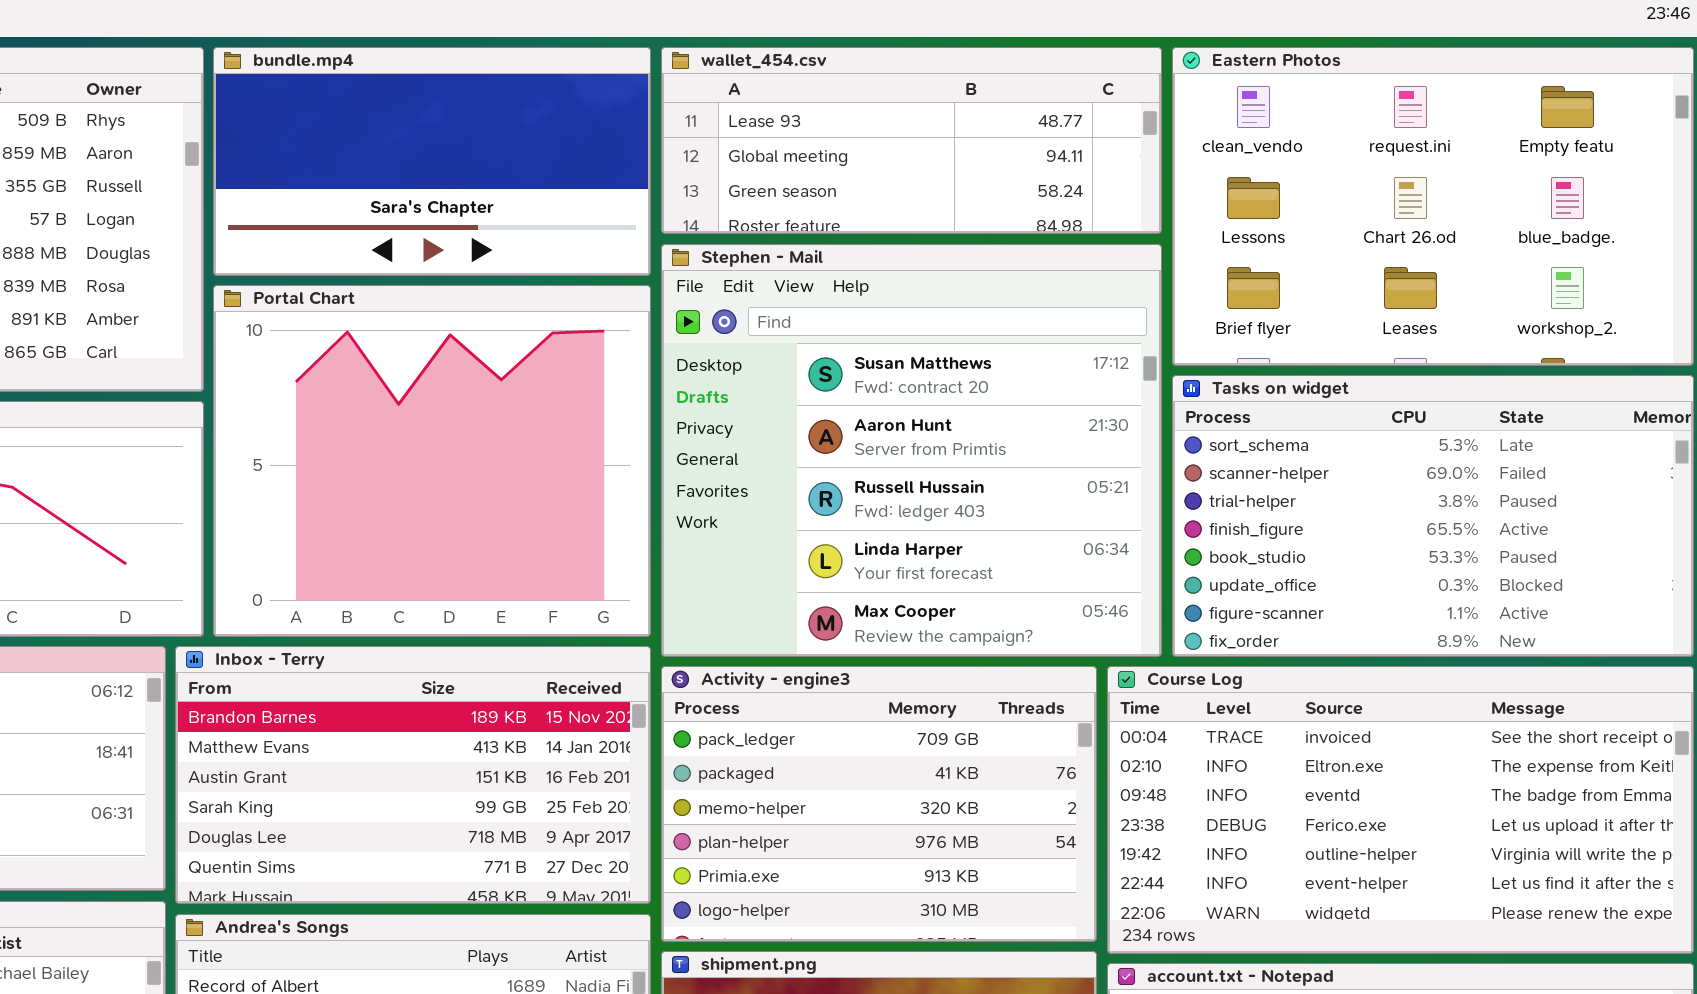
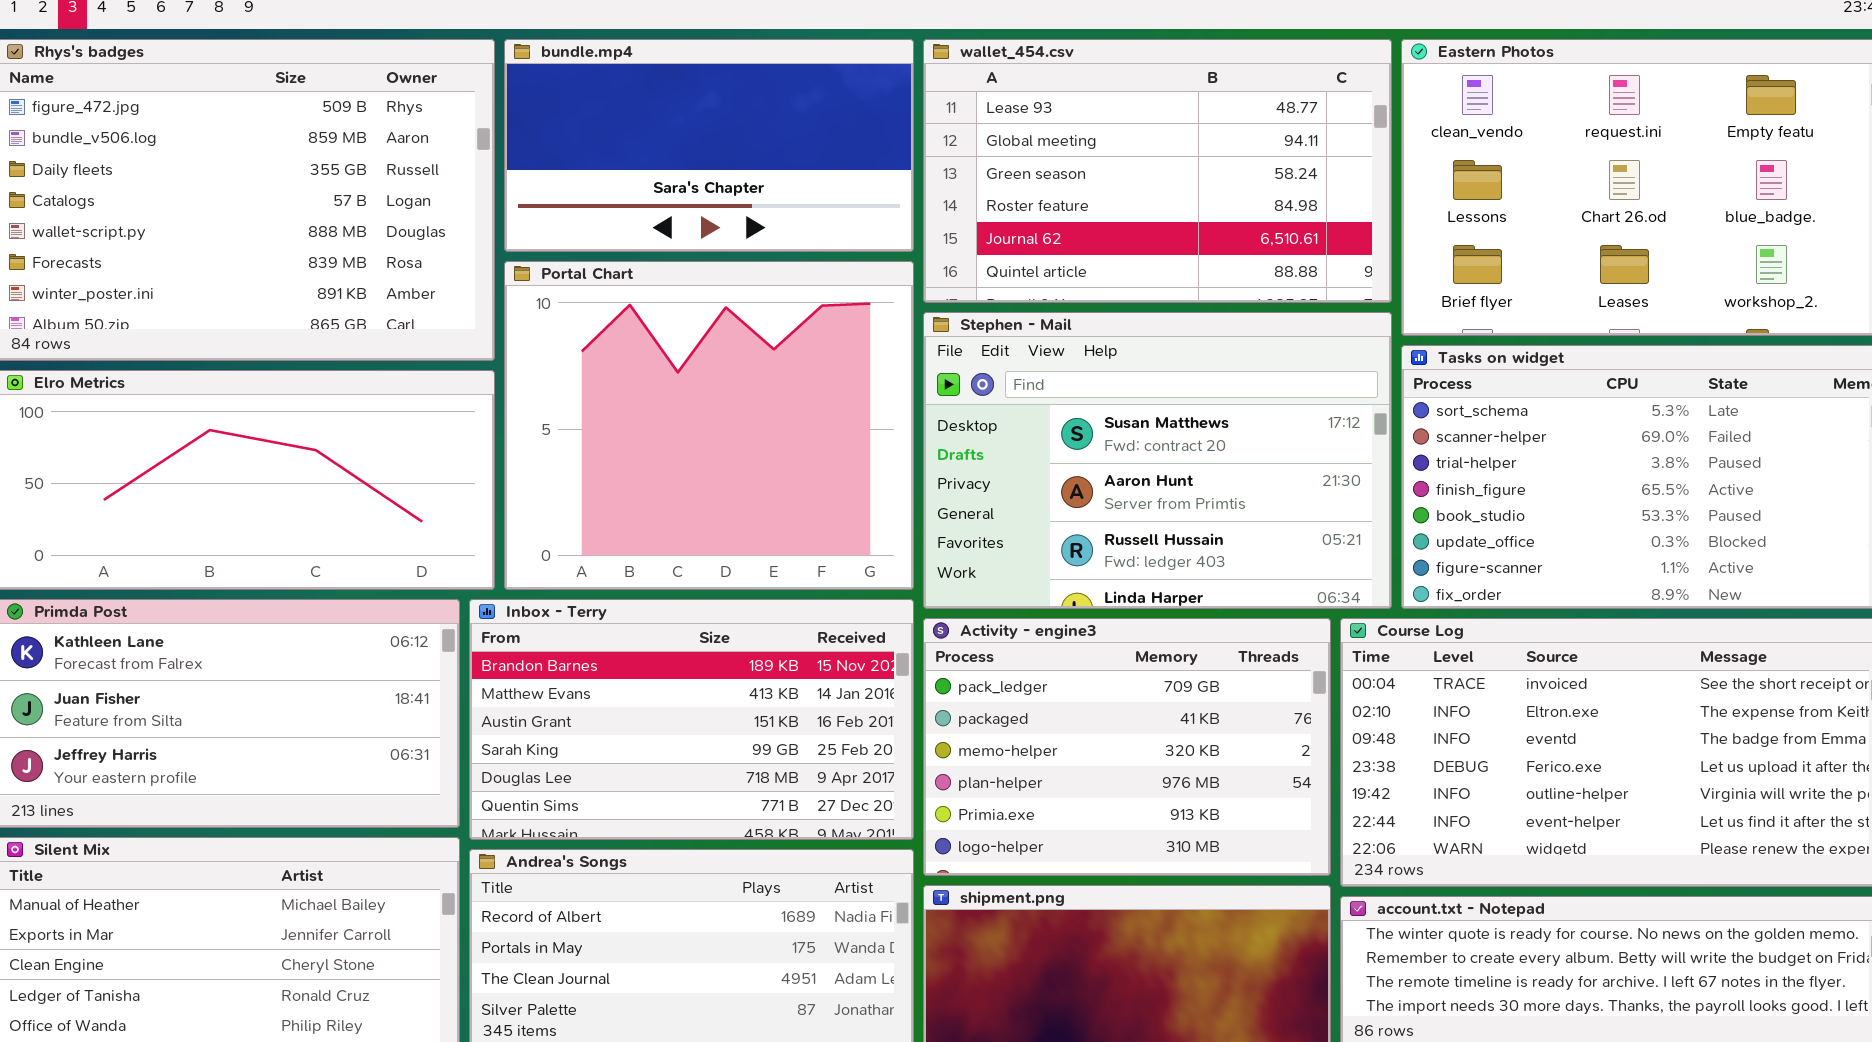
wallet_454.csv: [661,47,1162,234] -> [923,39,1392,303], resized
Stephen - Mail: [661,244,1162,657] -> [923,312,1392,609], resized

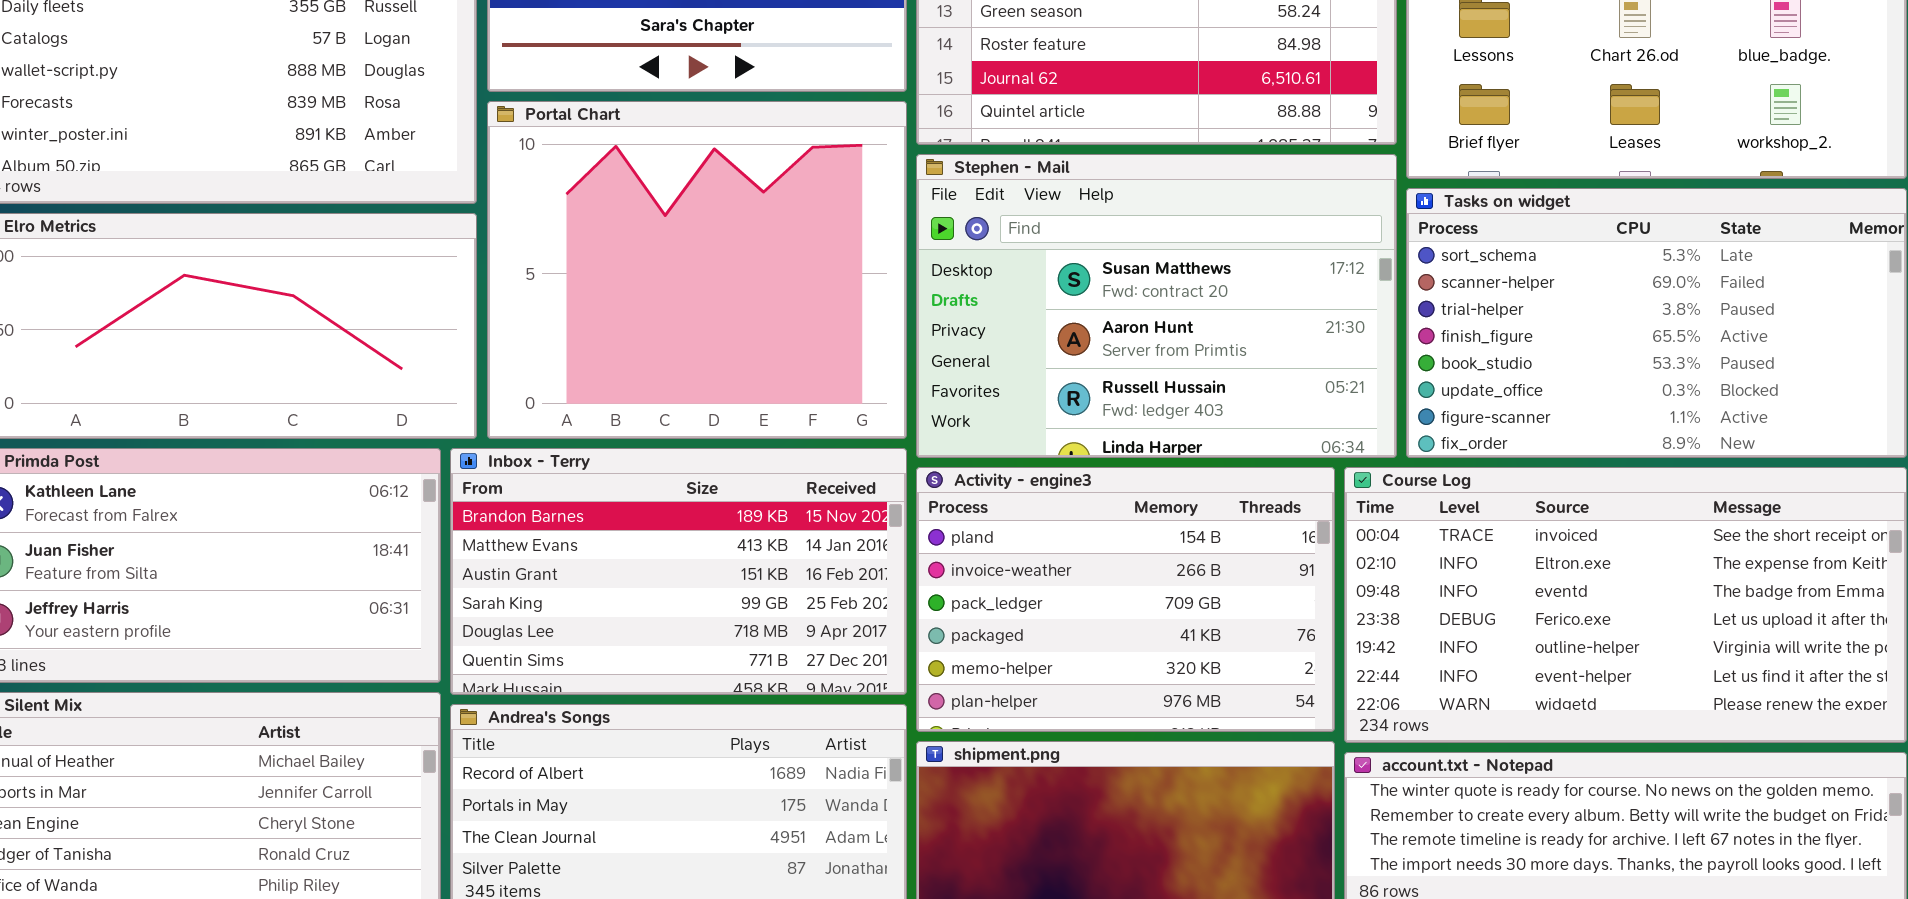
Activity - engine3: [923,618,1331,876] -> [916,467,1335,732], scrolled up 2 rows

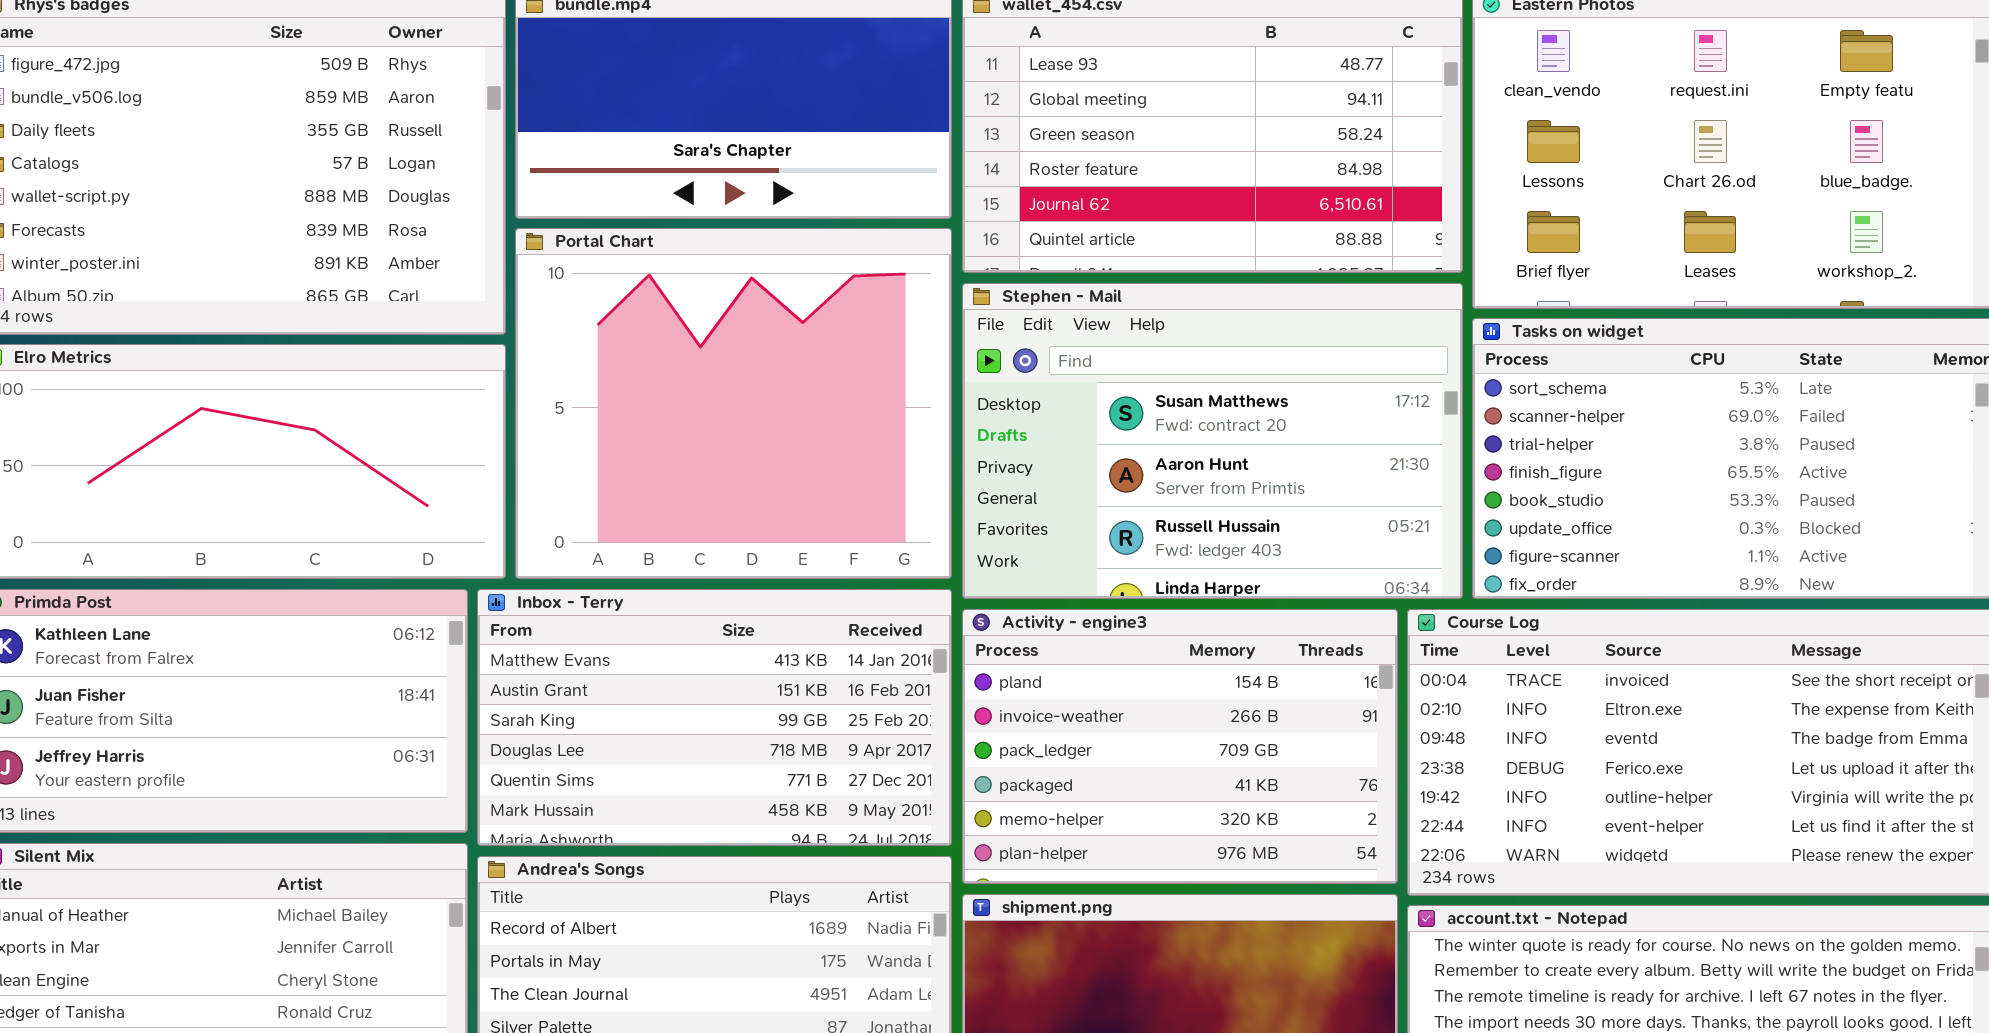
Inbox - Terry: [450,448,907,695] -> [477,589,952,846], scrolled down 1 row

